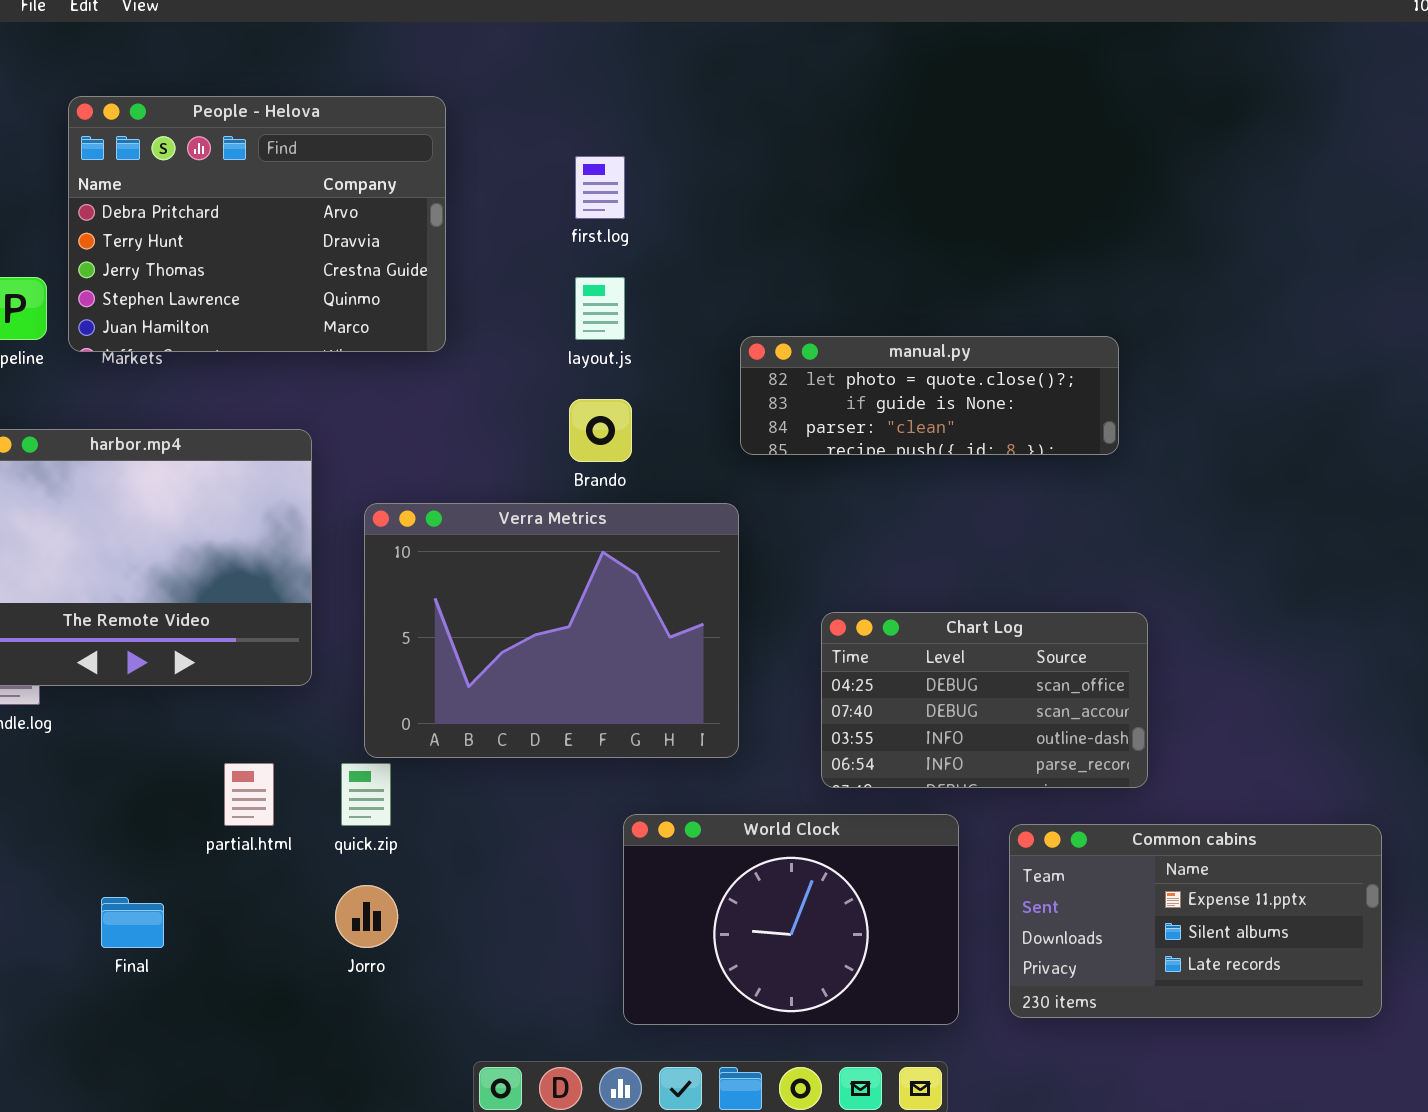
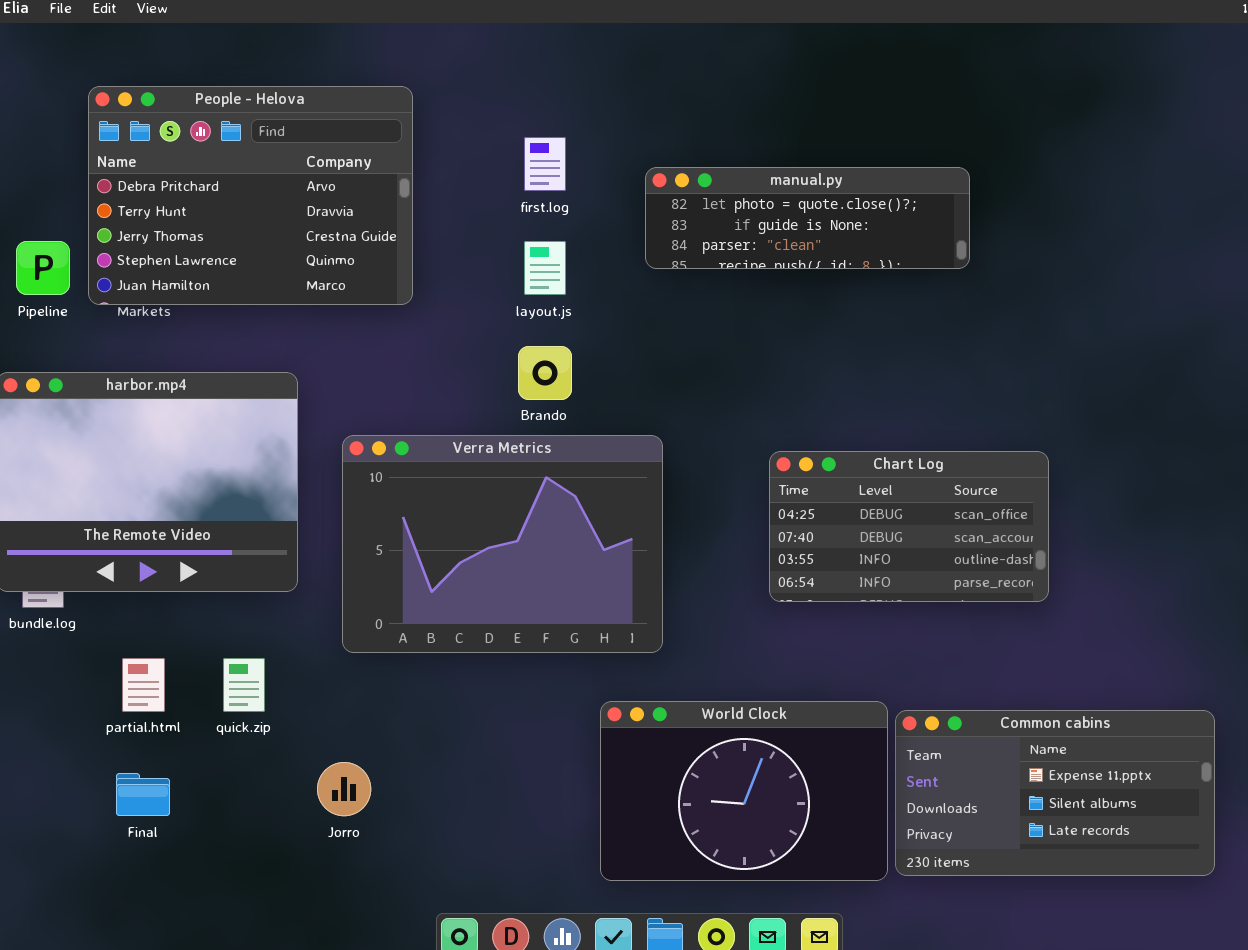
manual.py: [740,336,1119,455] -> [645,167,970,269], moved
Chart Log: [821,612,1148,788] -> [769,451,1049,602], moved
partial.html: [224,763,274,826] -> [122,658,165,712], moved
quick.zip: [341,763,391,826] -> [223,658,265,712], moved
World Clock: [623,814,959,1025] -> [600,701,888,881], moved

